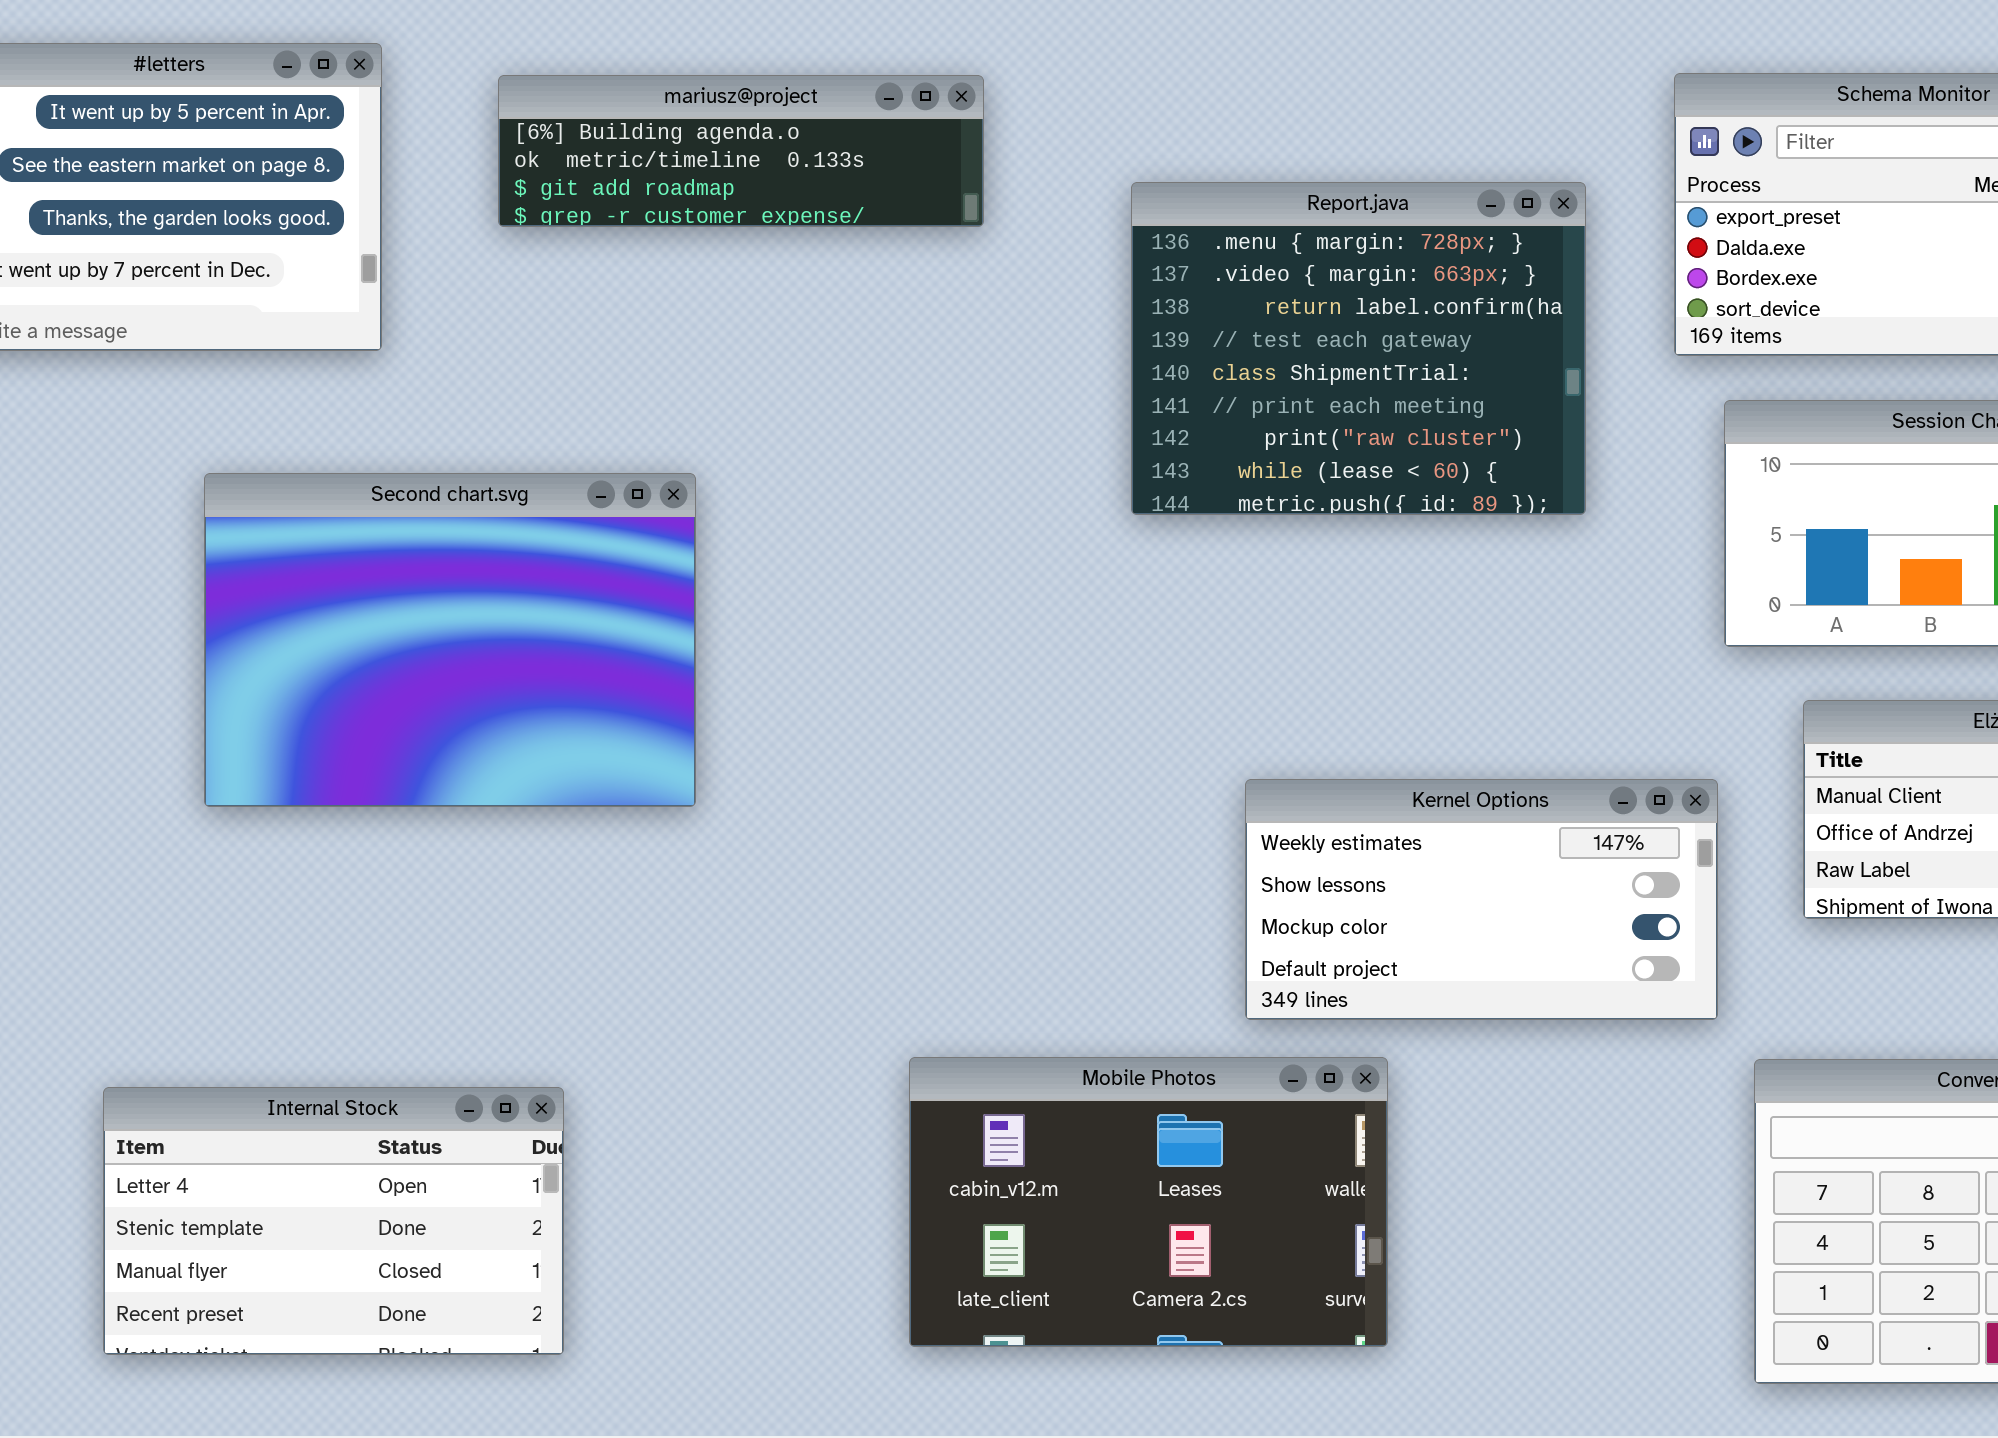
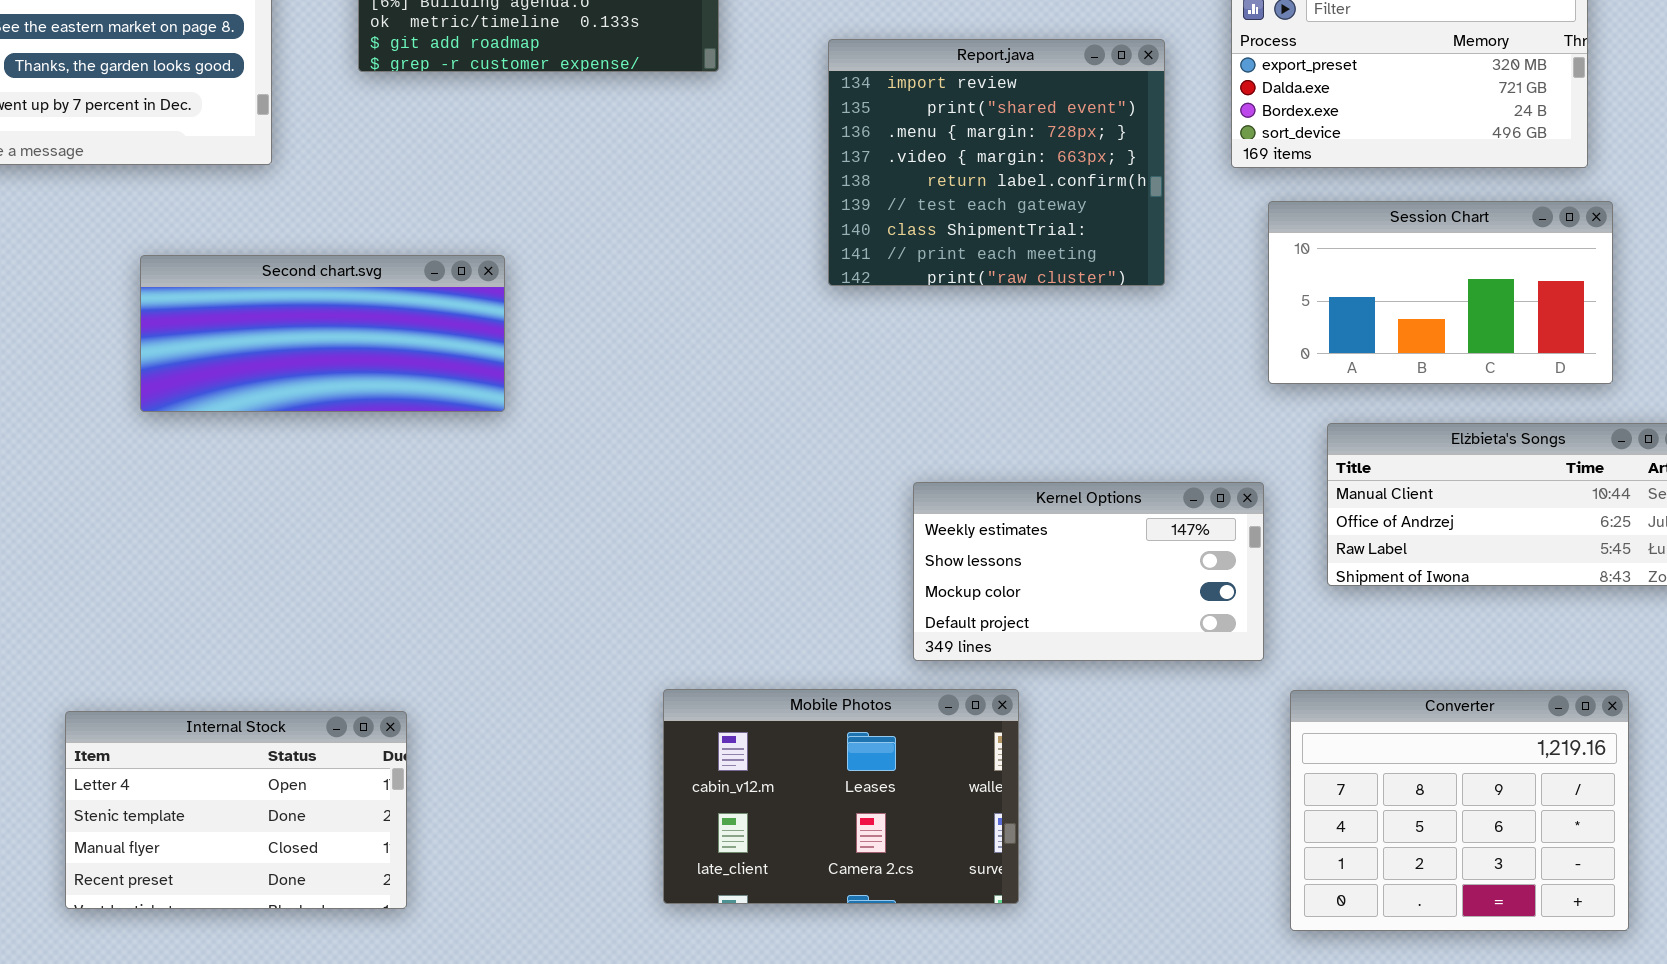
Report.java: [1131,182,1586,515] -> [828,39,1165,286], scrolled up 2 rows
Second chart.svg: [204,473,696,807] -> [140,255,505,412], resized

